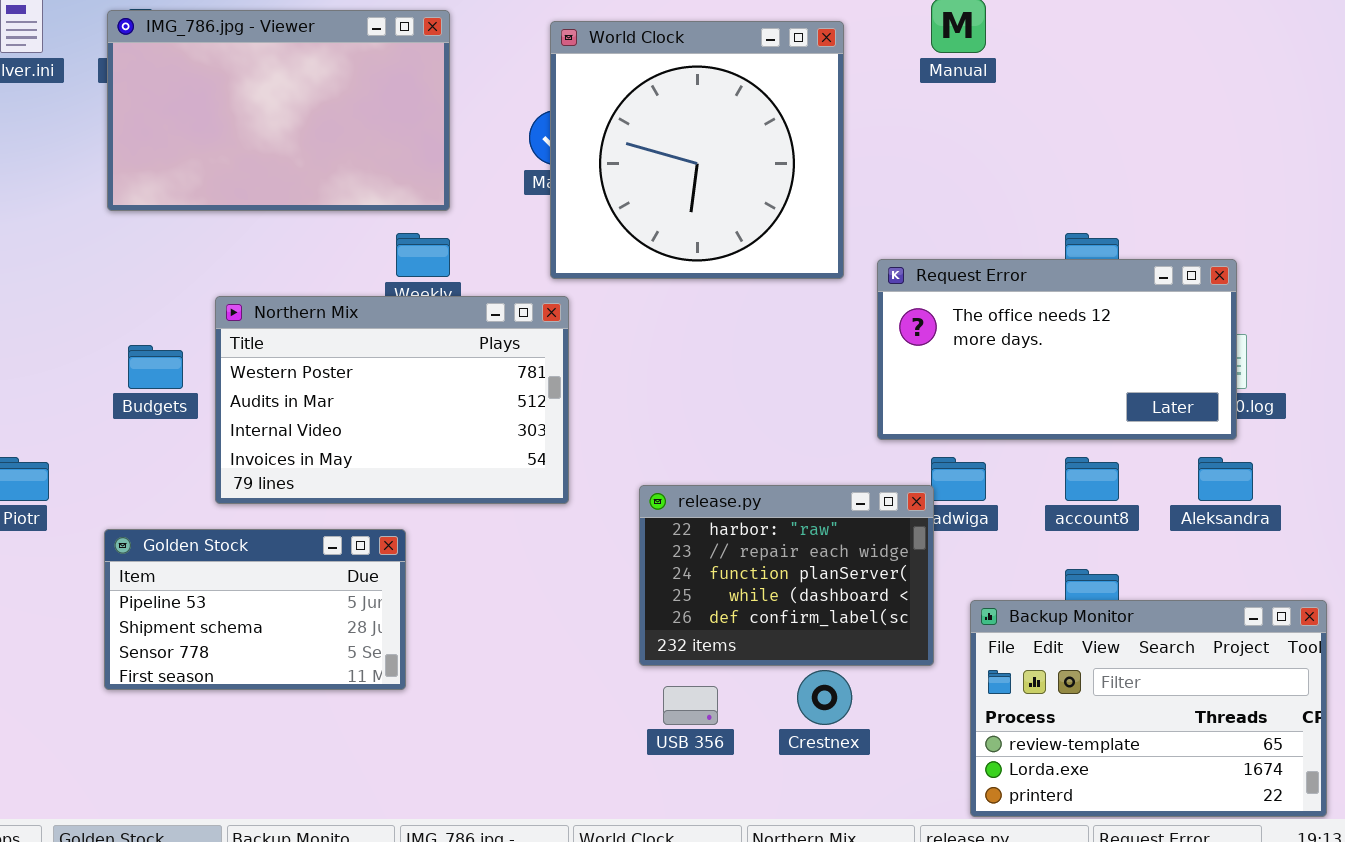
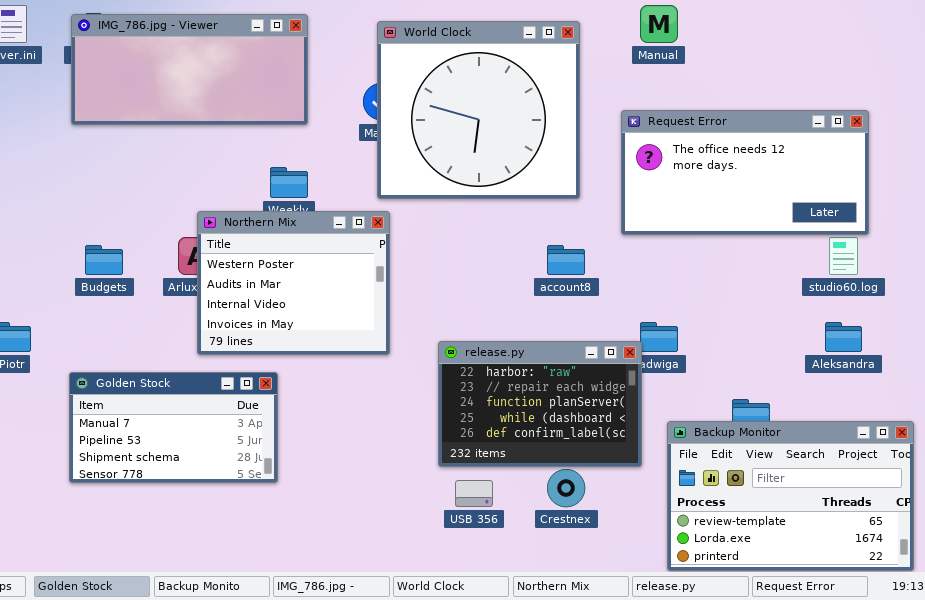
IMG_786.jpg - Viewer: [107,10,450,211] -> [71,14,308,125], resized
Request Error: [877,259,1237,440] -> [621,110,869,235], moved
Northern Mix: [215,296,569,504] -> [197,211,390,355], resized
account8: [1065,457,1119,501] -> [547,245,585,275], moved
Golden Stock: [104,529,406,690] -> [69,372,278,483], scrolled up 1 row

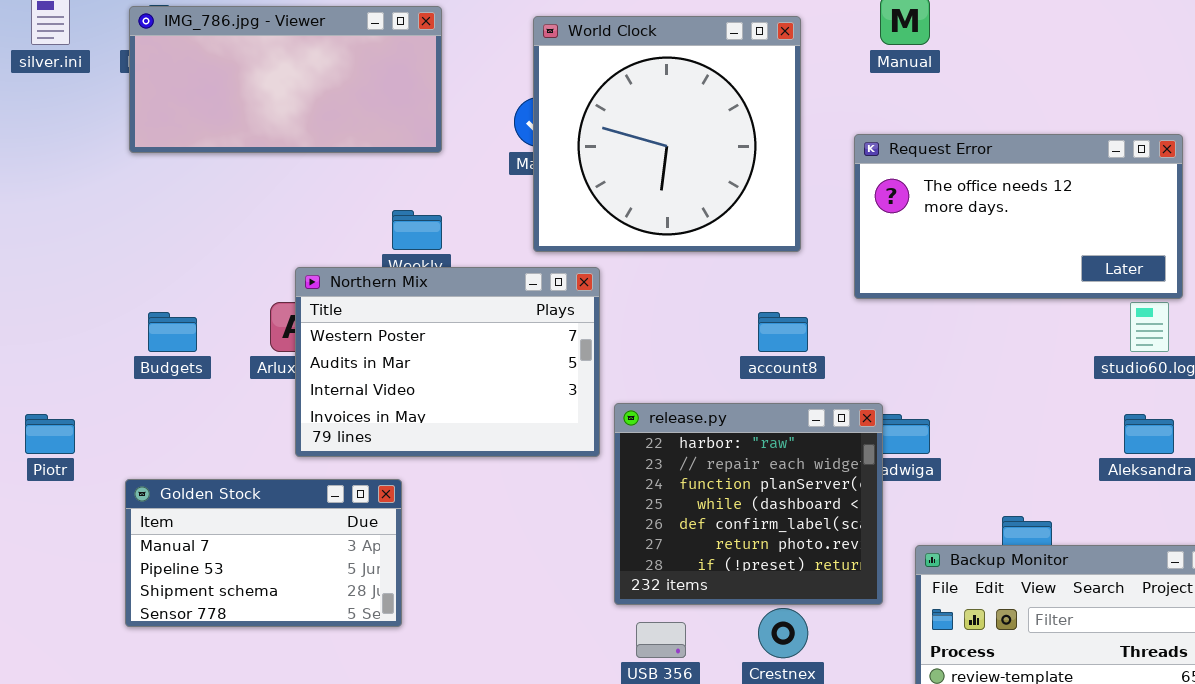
Northern Mix: [197,211,390,355] -> [295,267,600,457], resized
release.py: [438,341,642,467] -> [614,403,883,605], resized

